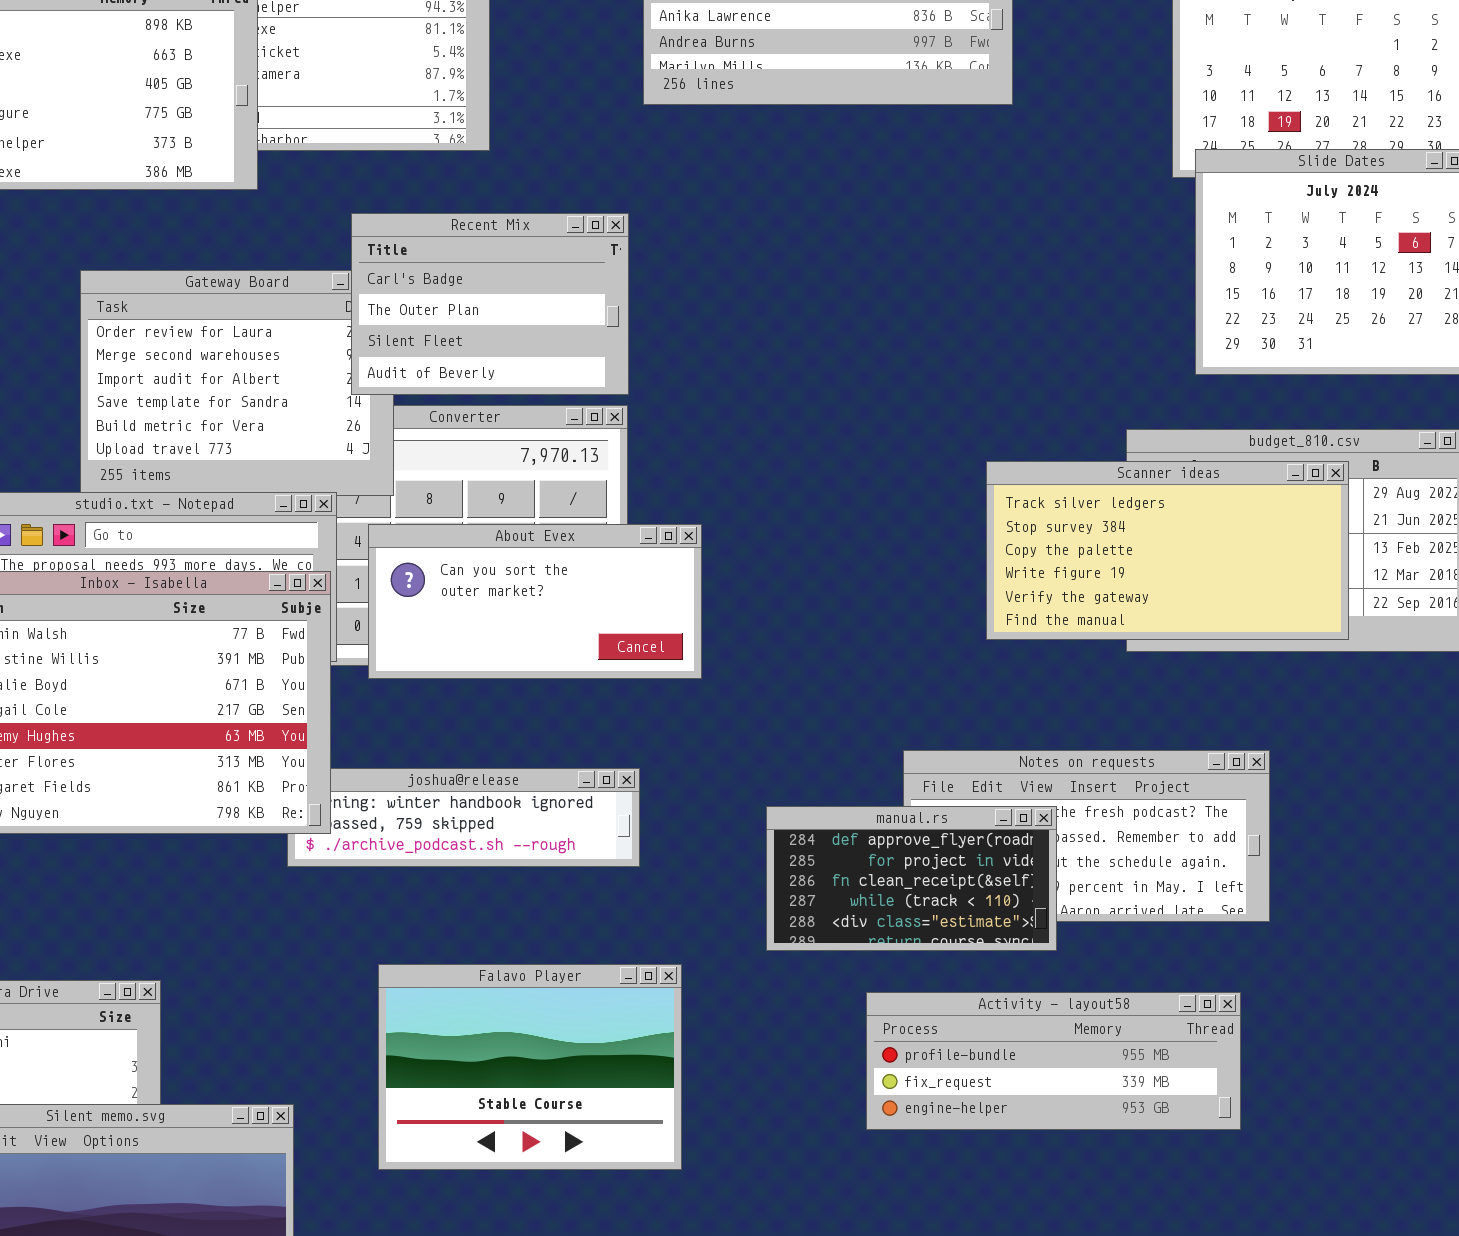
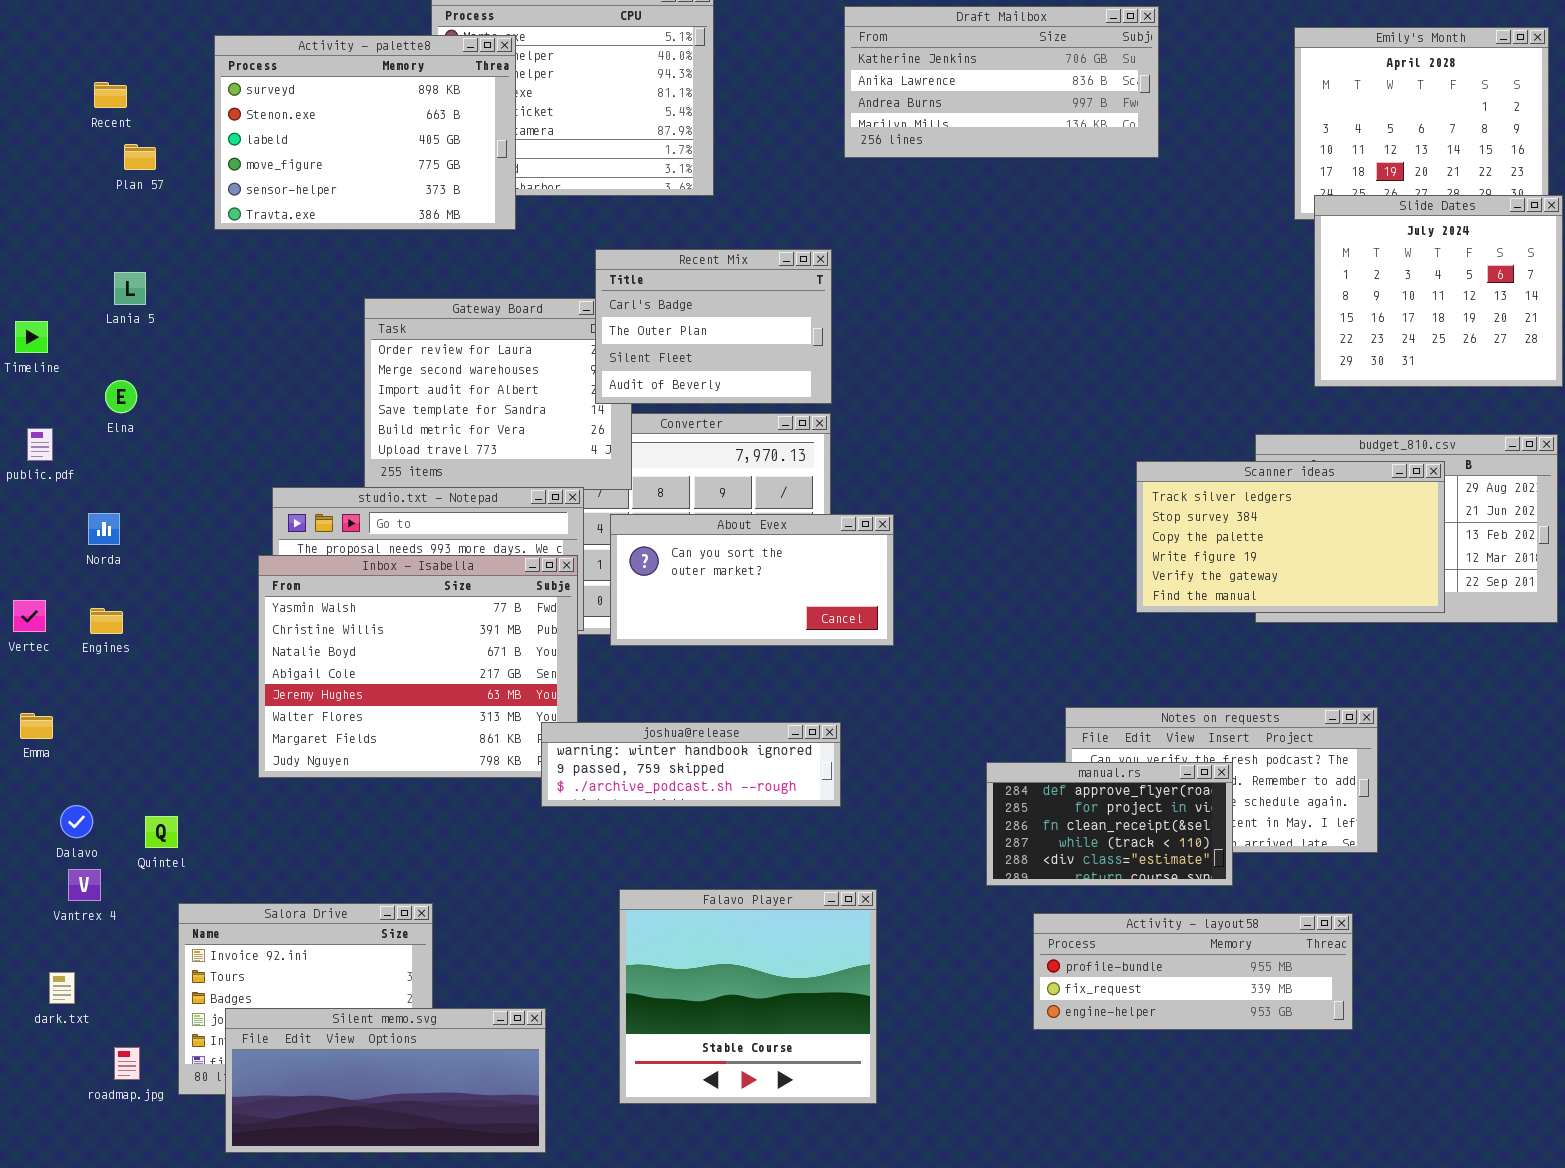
joshua@release: [287,768,640,867] -> [541,722,841,807], raised
manual.rs: [766,806,1057,951] -> [986,762,1233,886], moved
Falavo Player: [378,964,682,1170] -> [619,889,877,1104], resized

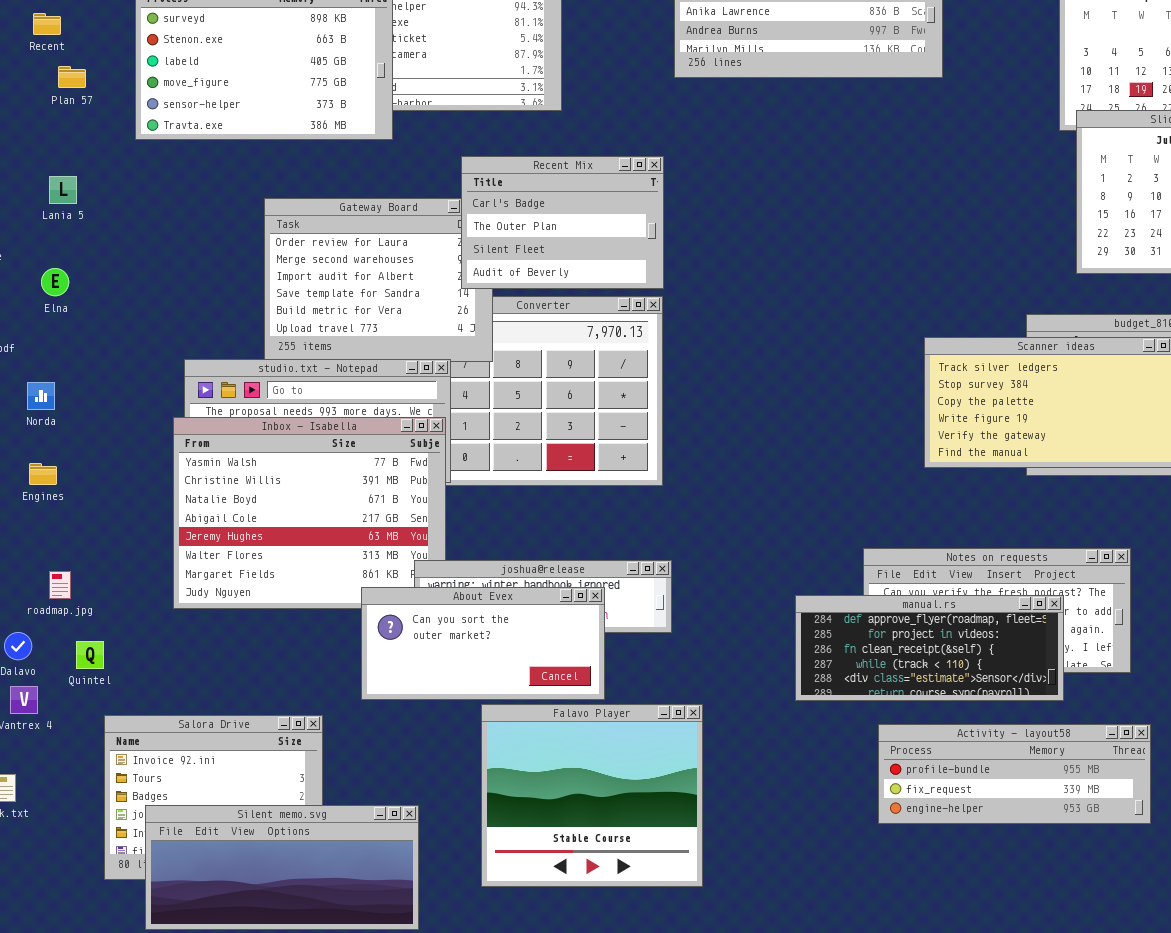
About Evex: [610,514,894,646] -> [361,587,605,700], moved
manual.rs: [986,762,1233,886] -> [795,595,1064,701], resized
Activity - layout58: [1033,913,1353,1030] -> [878,724,1151,824], moved
roadmap.jpg: [114,1047,140,1080] -> [49,571,71,599], moved

